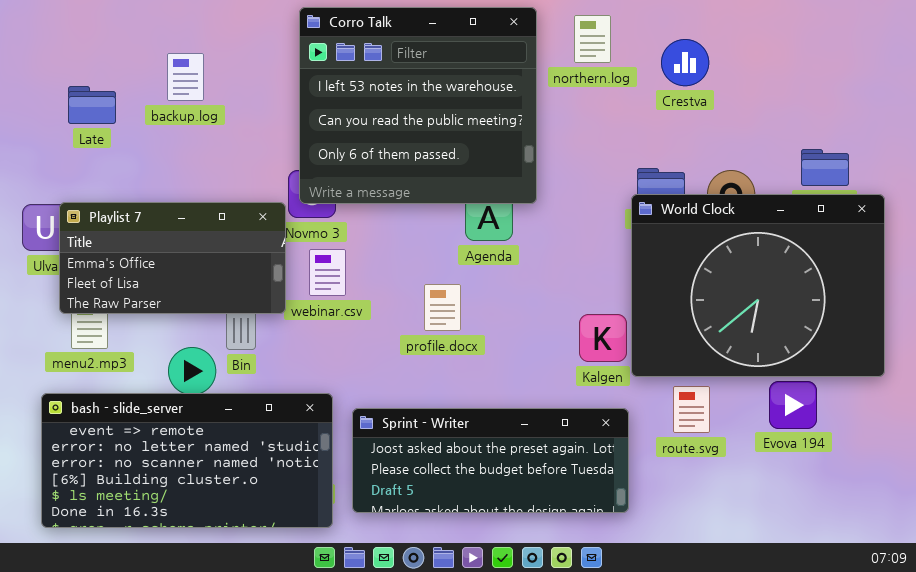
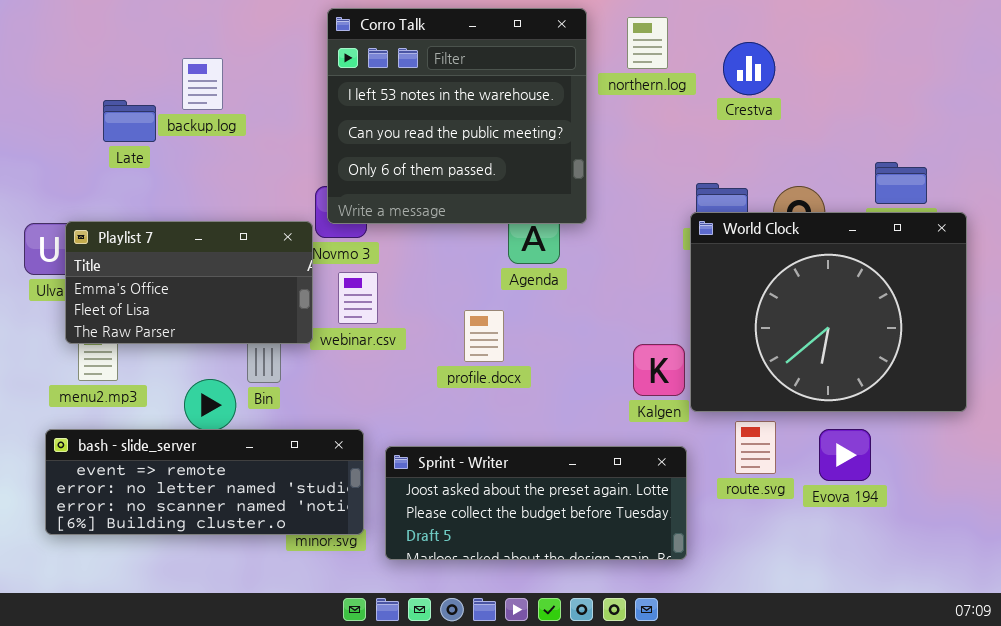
Late: [68,86,116,124] -> [103,100,156,142], moved
Evova 194: [769,381,817,429] -> [819,429,871,481], moved
bash - slide_server: [41,393,333,528] -> [45,429,364,535], resized

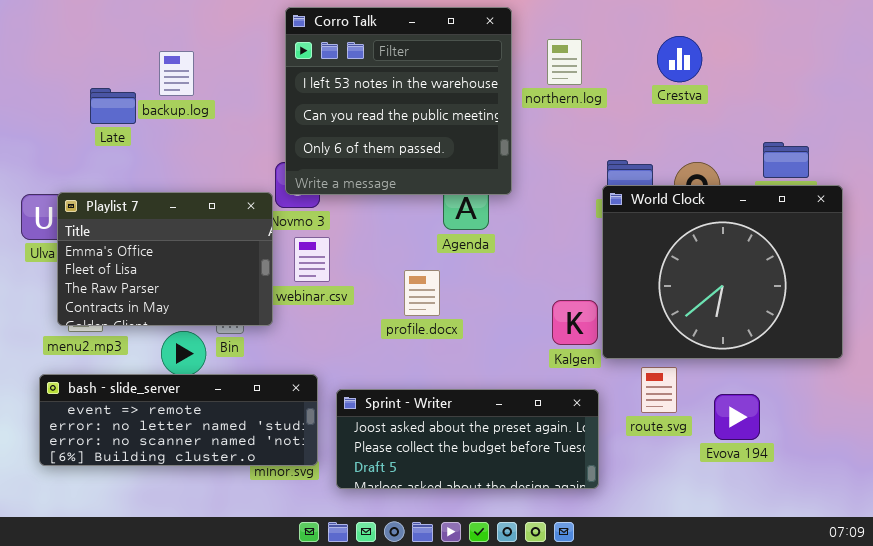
northern.log: [627,17,668,69] -> [547,39,582,85], moved
Crestva: [723,42,775,95] -> [657,36,702,82], moved
Playlist 7: [65,221,313,344] -> [57,192,273,326], resized
Evova 194: [819,429,871,481] -> [714,394,760,440], moved

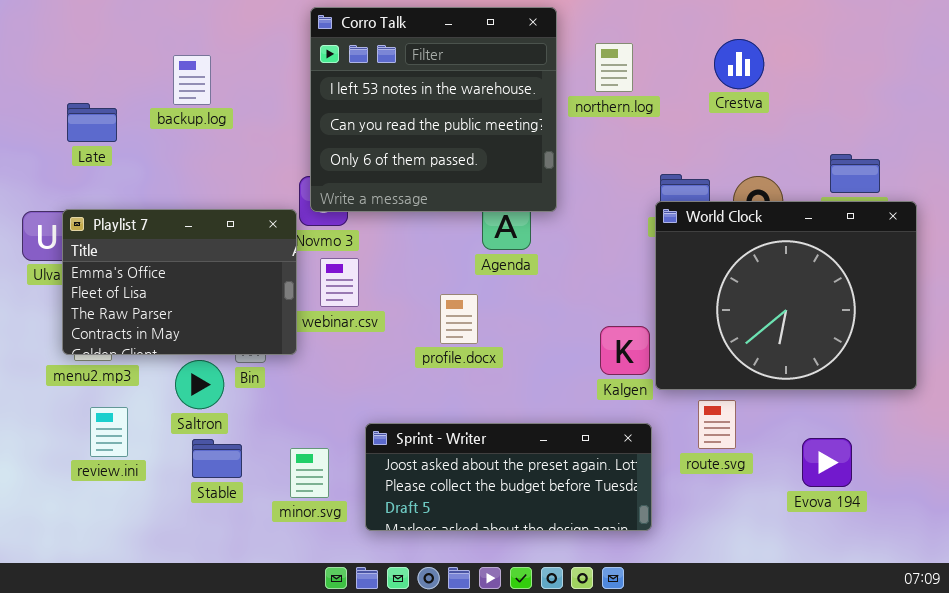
Late: [90,88,136,124] -> [67,103,117,142], moved
bash - slide_server: [39,374,318,466] -> none, closed
Evova 194: [714,394,760,440] -> [802,438,852,487], moved

